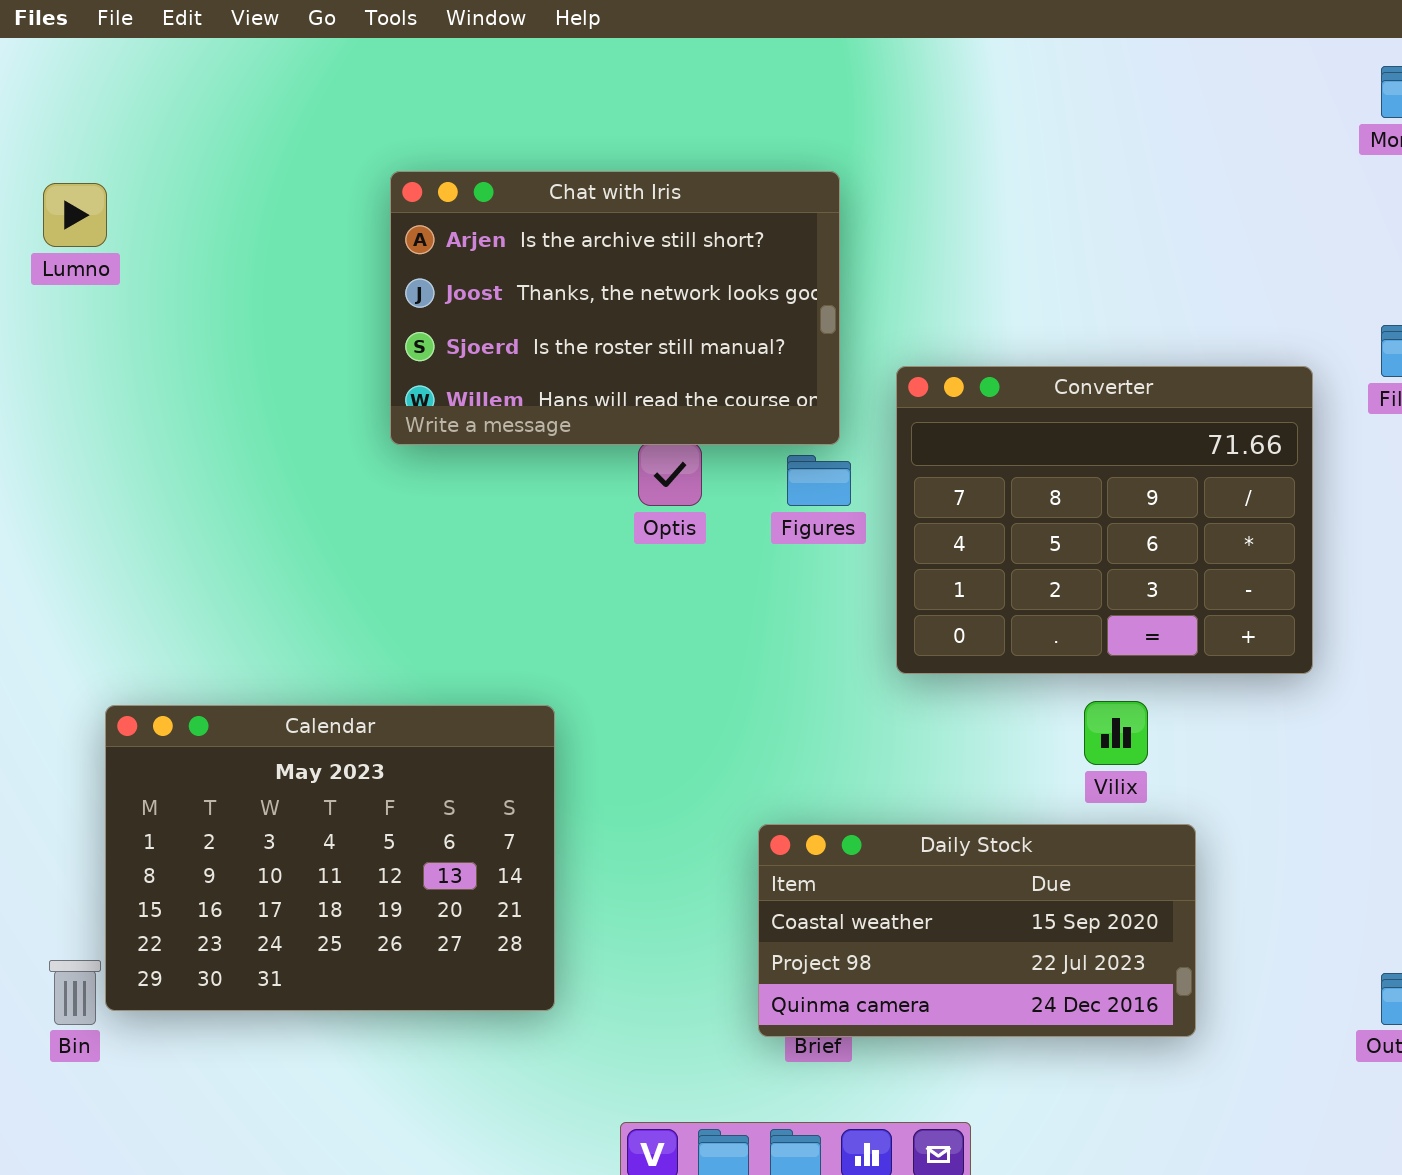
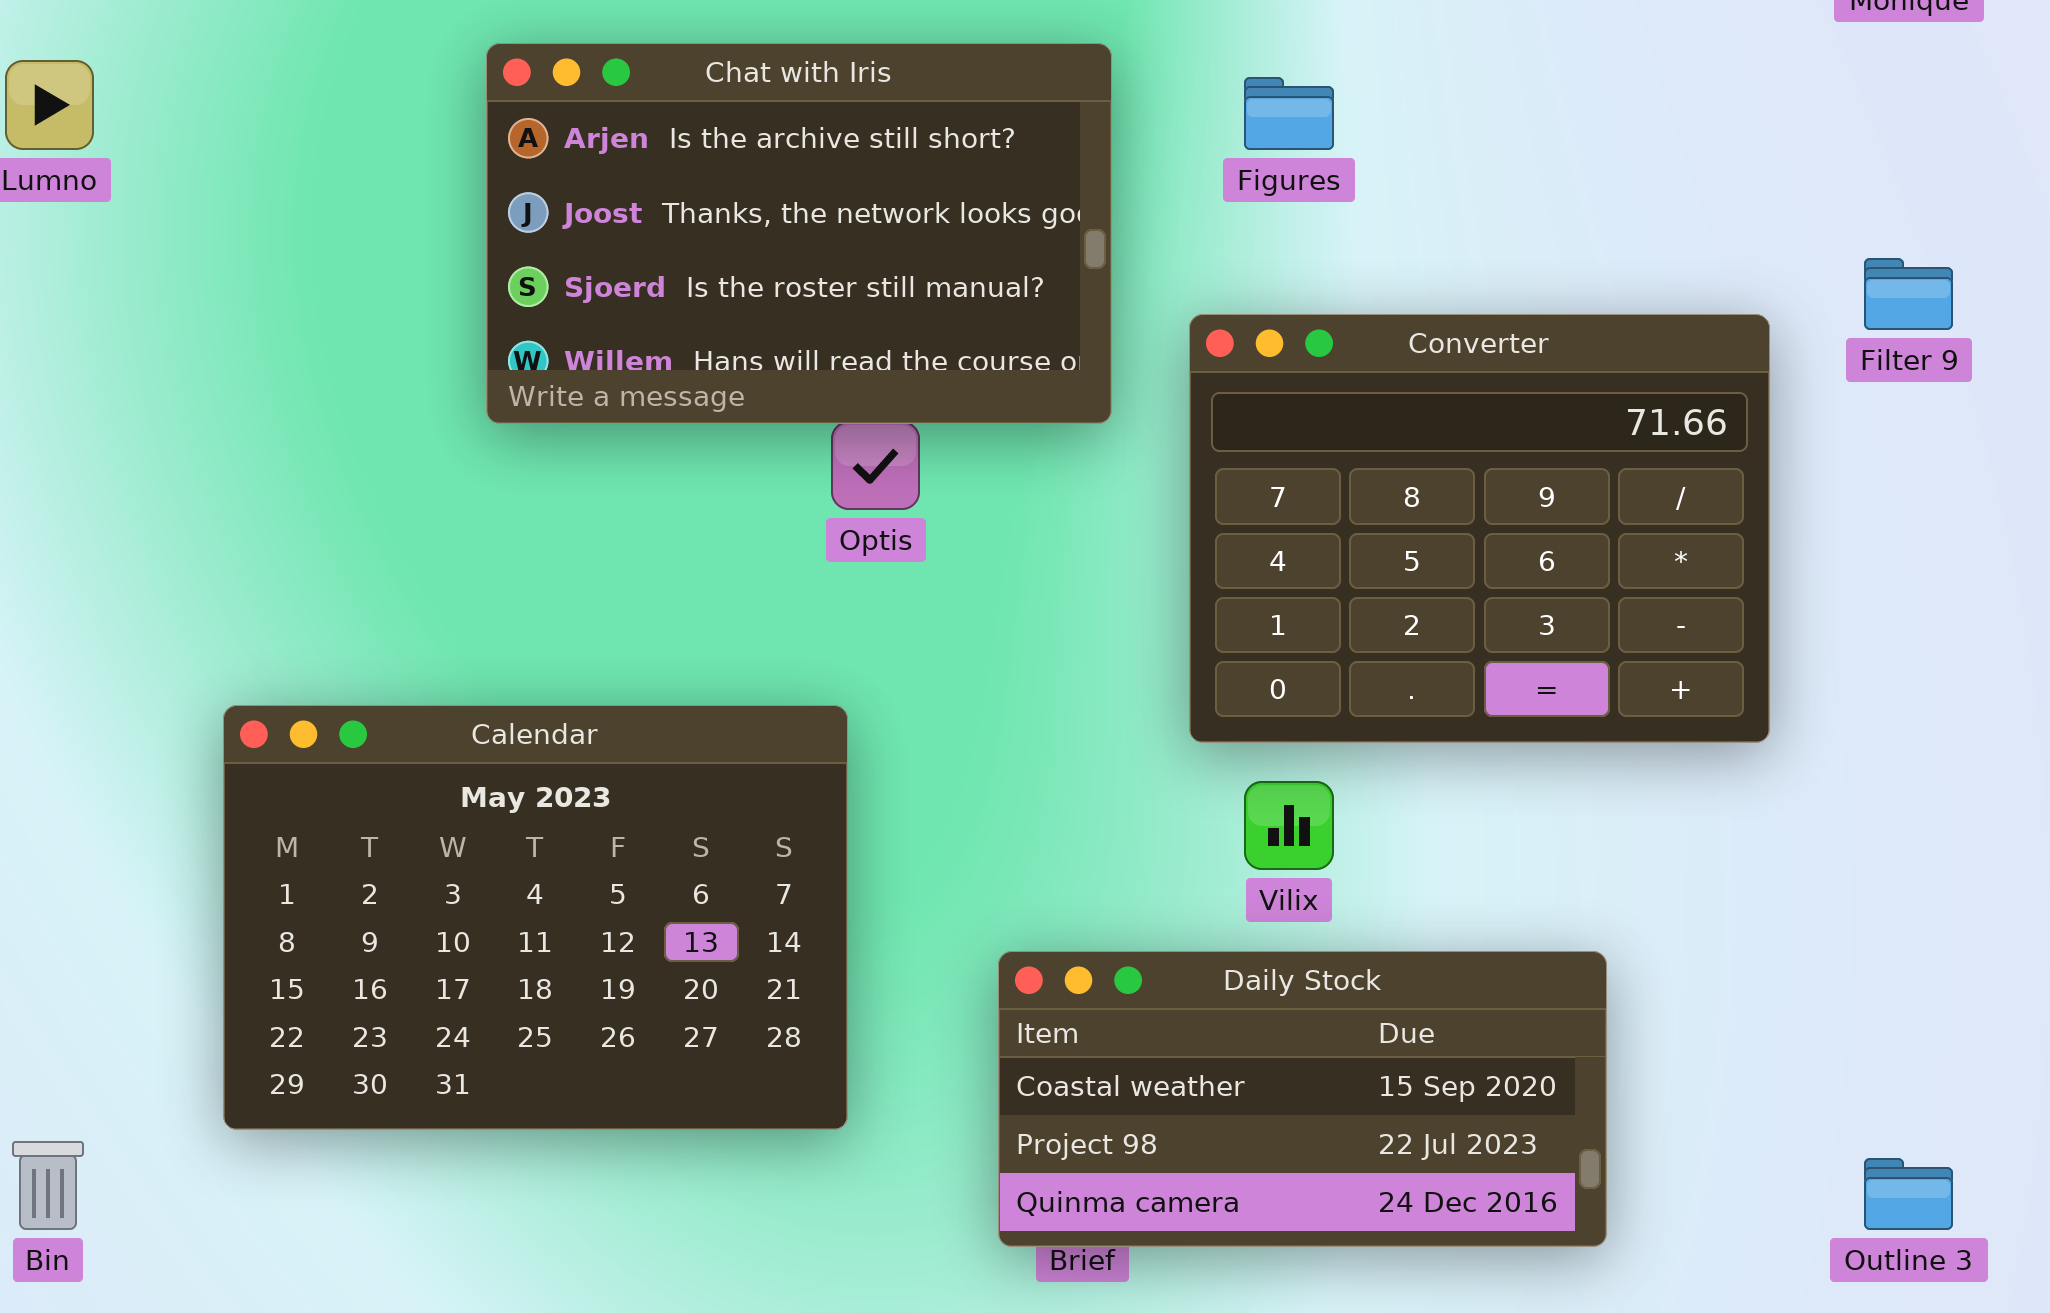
Figures: [787,455,851,506] -> [1244,77,1334,150], moved
Vilix: [1084,701,1148,765] -> [1244,781,1334,870], moved
Calendar: [105,705,555,1011] -> [223,705,848,1130], moved

